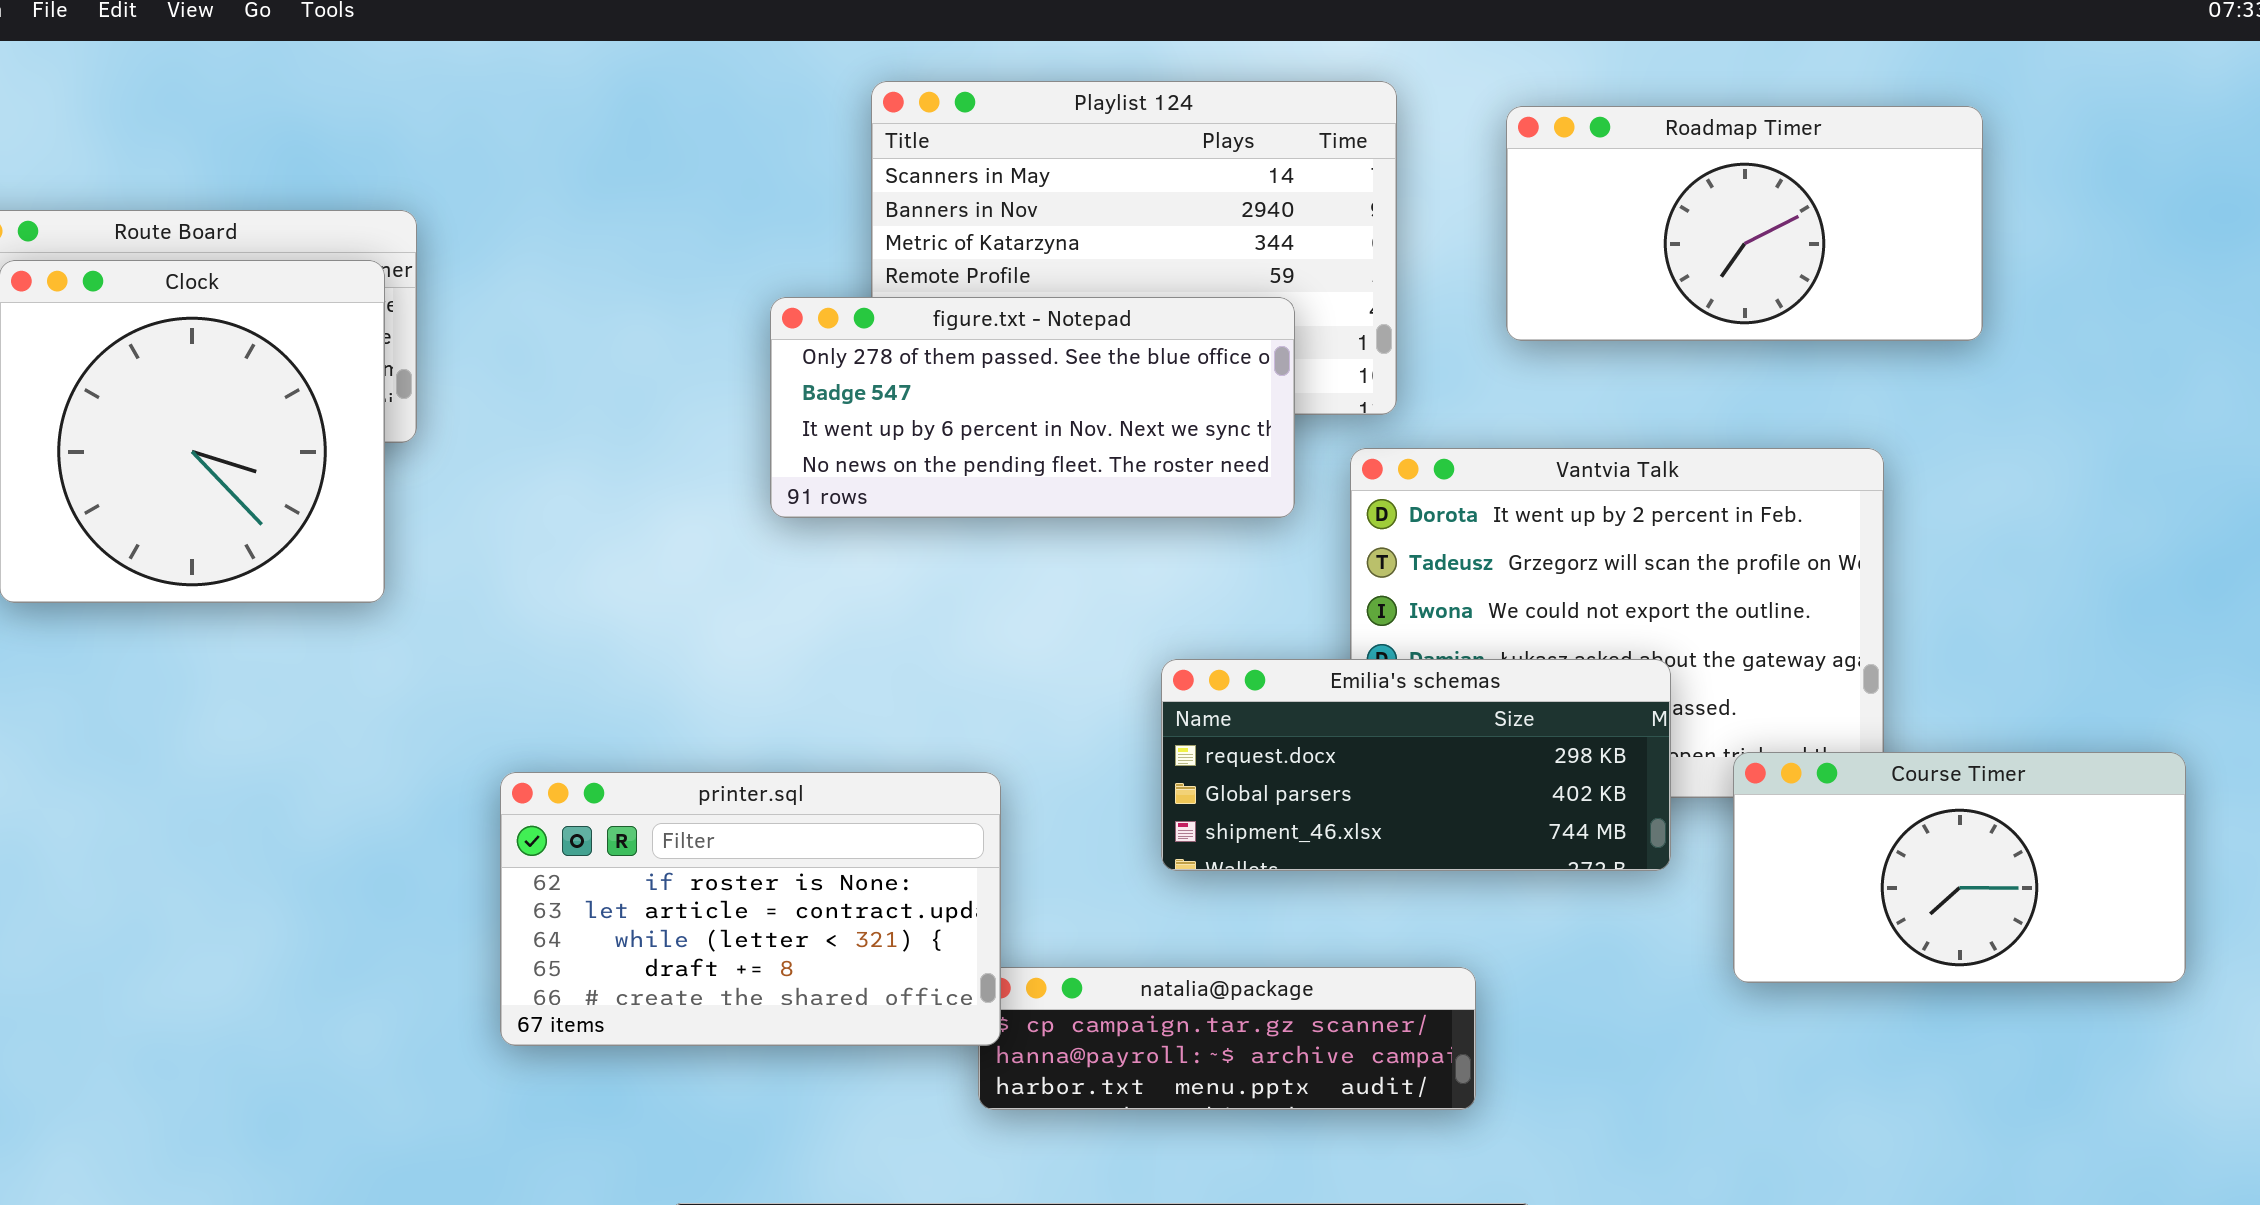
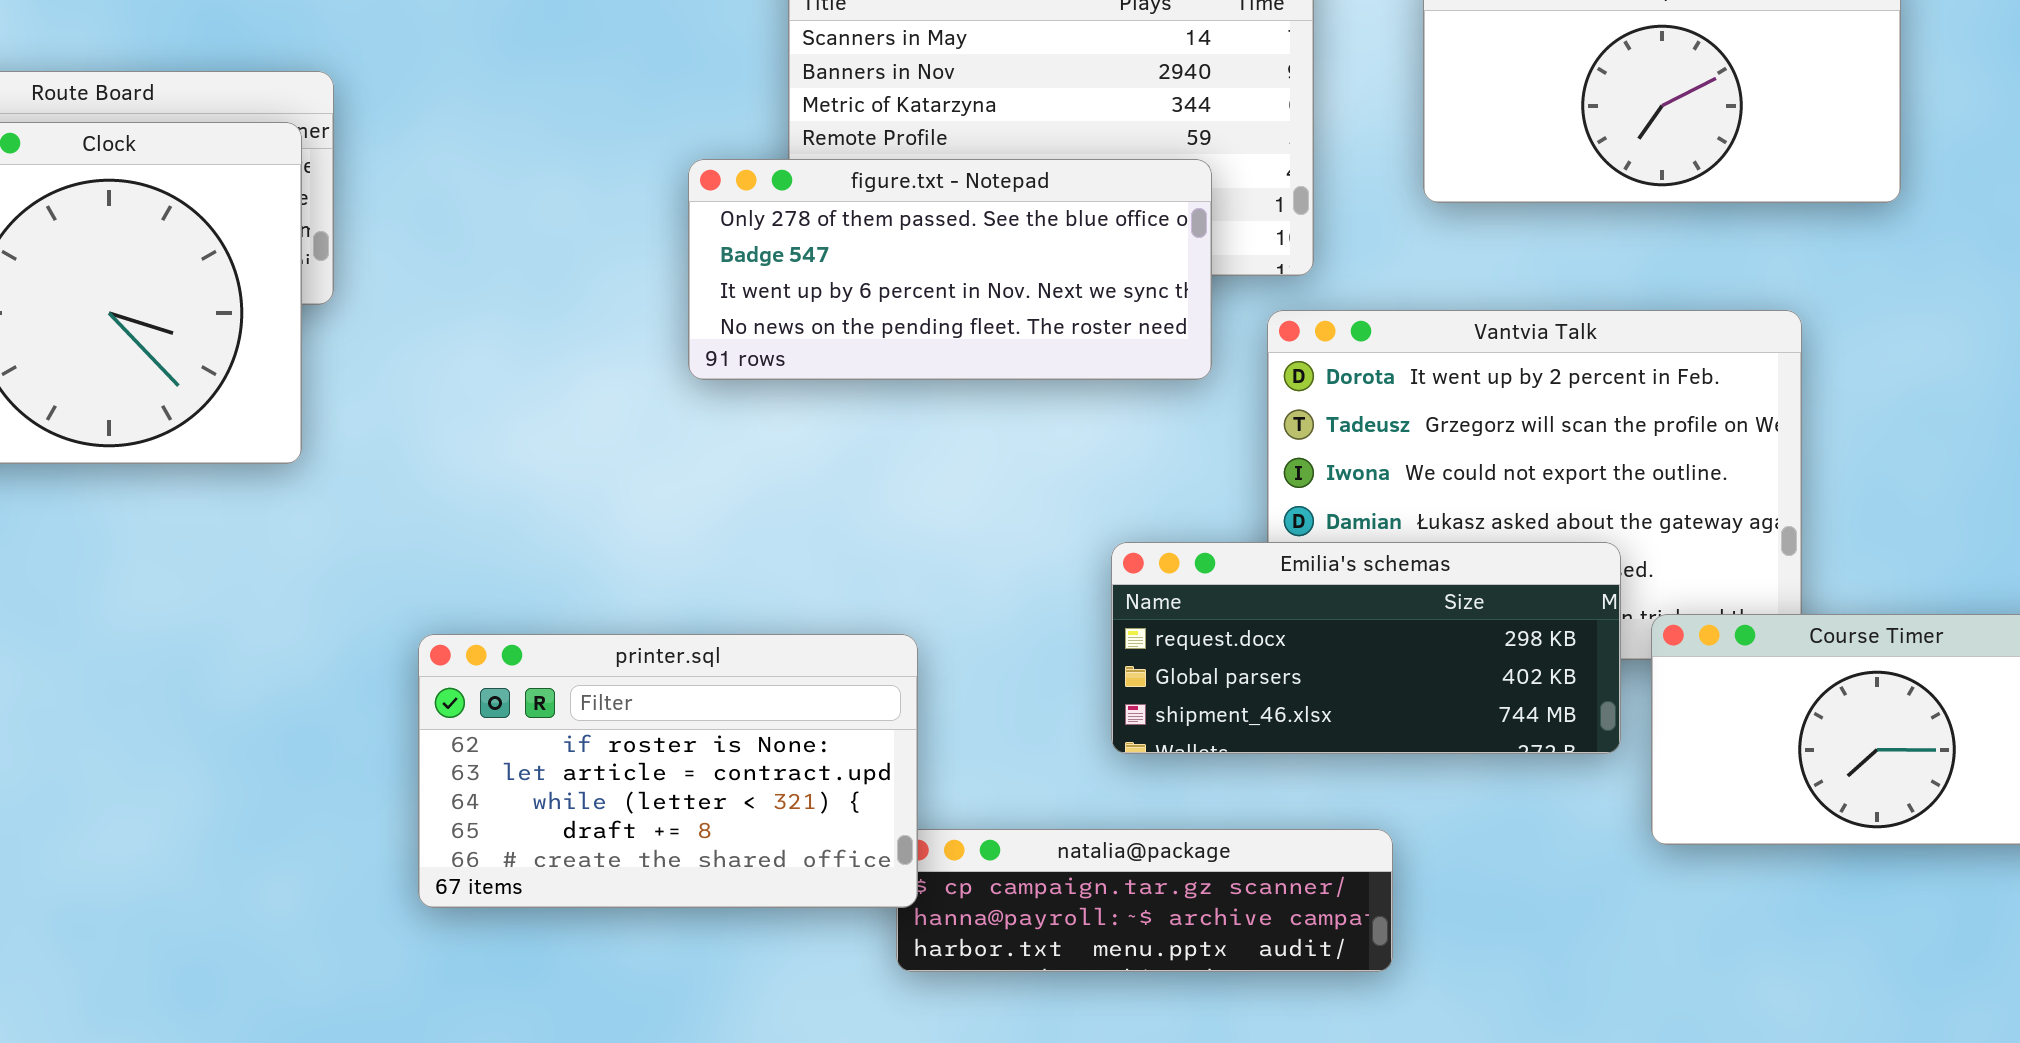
Emilia's schemas: [1161,659,1671,871] -> [1111,542,1621,754], moved

